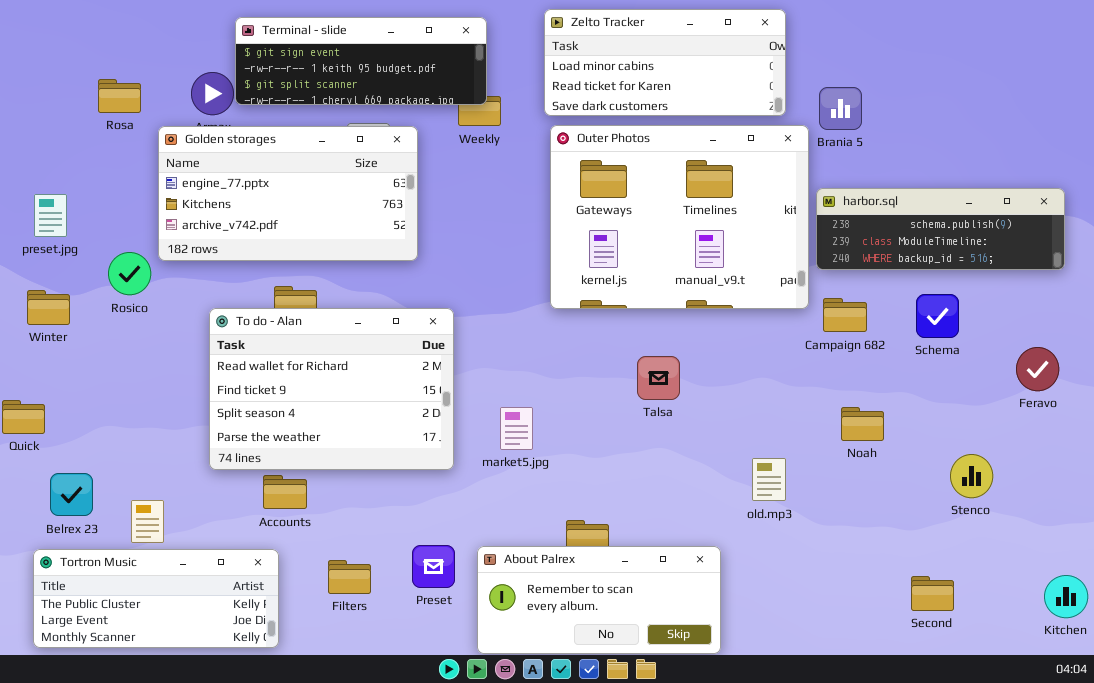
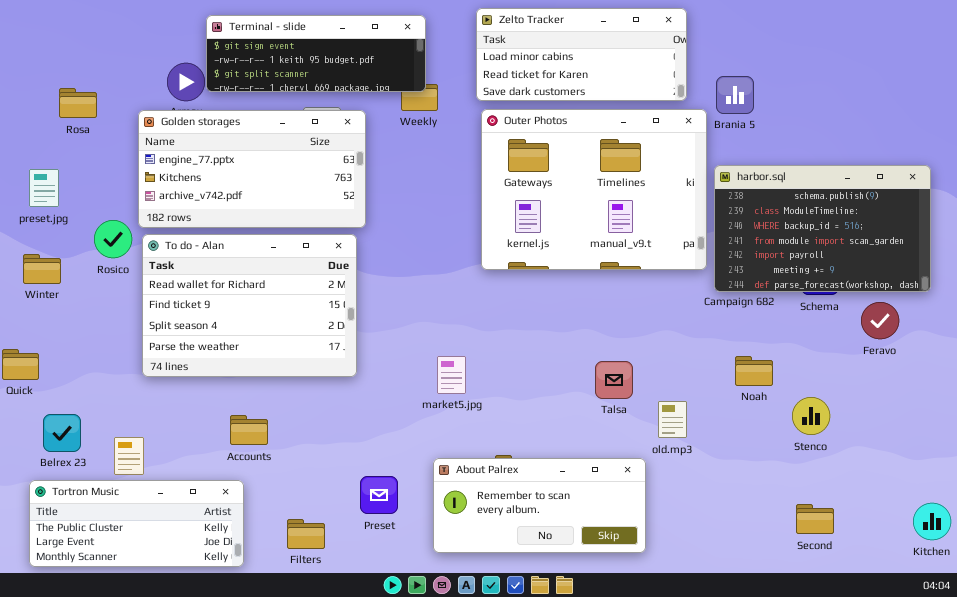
Rosa: [98,79,141,113] -> [59,88,97,118], moved
harbor.sql: [816,188,1065,270] -> [714,165,931,292], resized
To do - Alan: [209,308,454,470] -> [142,234,357,377], moved
Feravo: [1016,347,1059,391] -> [861,302,899,339], moved
Talsa: [637,356,680,400] -> [595,361,633,399], moved
Stenco: [950,454,993,498] -> [792,397,830,435], moved
About Palrex: [477,546,721,654] -> [433,458,646,553], moved
Filters: [328,560,371,594] -> [287,519,325,549], moved

